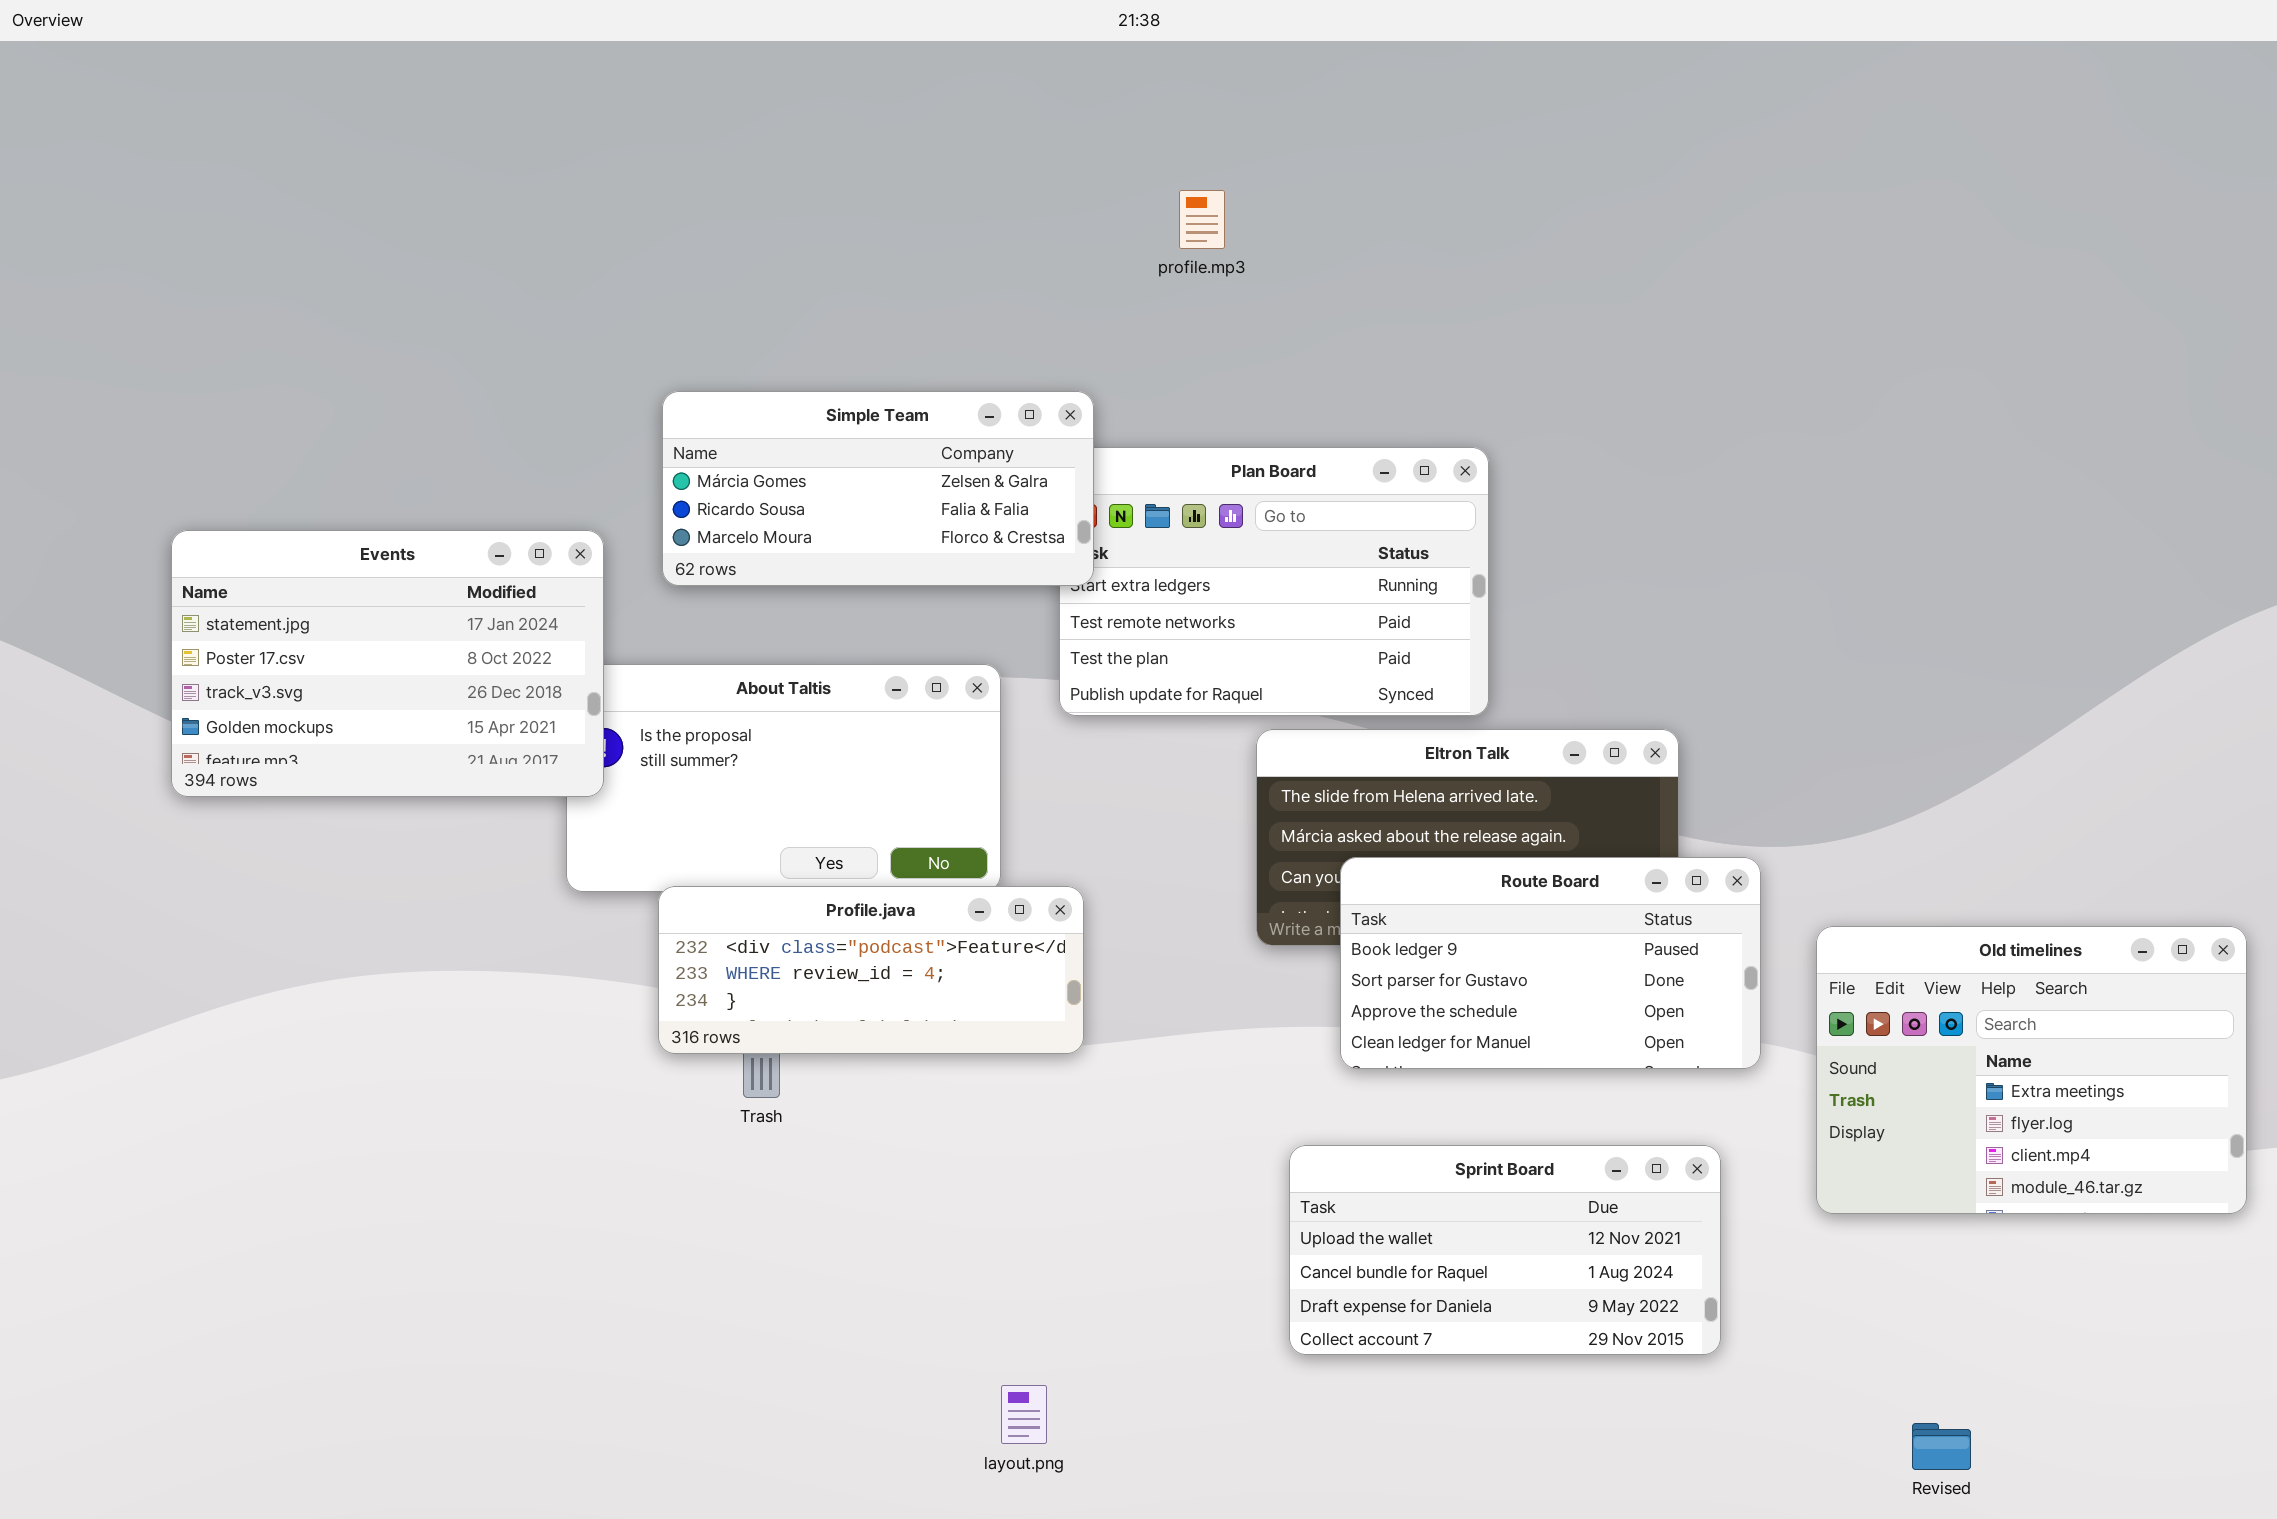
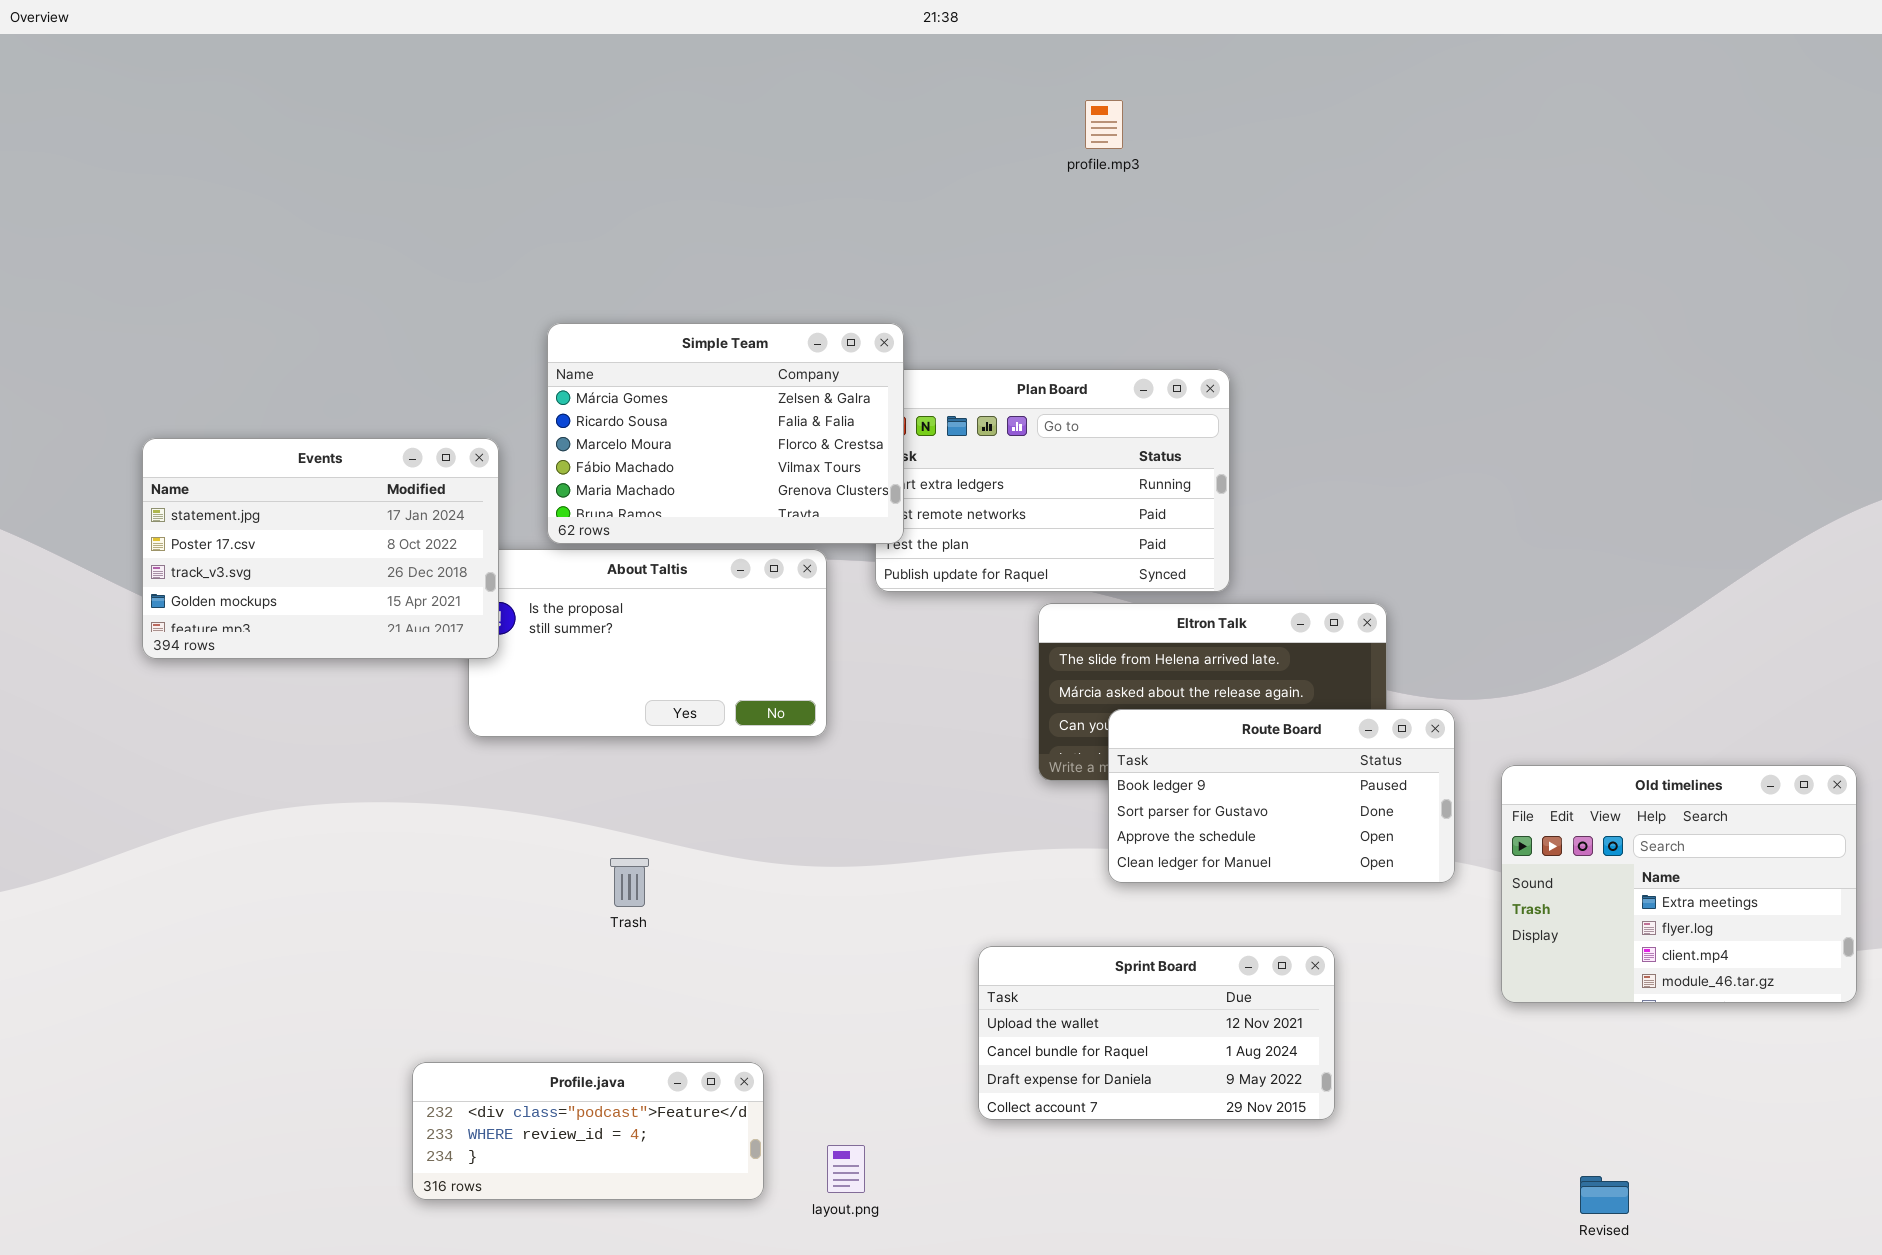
profile.mp3: [1179,190,1225,249] -> [1085,100,1123,149], moved
Simple Team: [662,391,1094,586] -> [547,323,904,544], resized
Profile.java: [658,886,1084,1054] -> [412,1062,764,1200], moved
Sprint Board: [1289,1145,1721,1355] -> [978,946,1335,1120], moved

